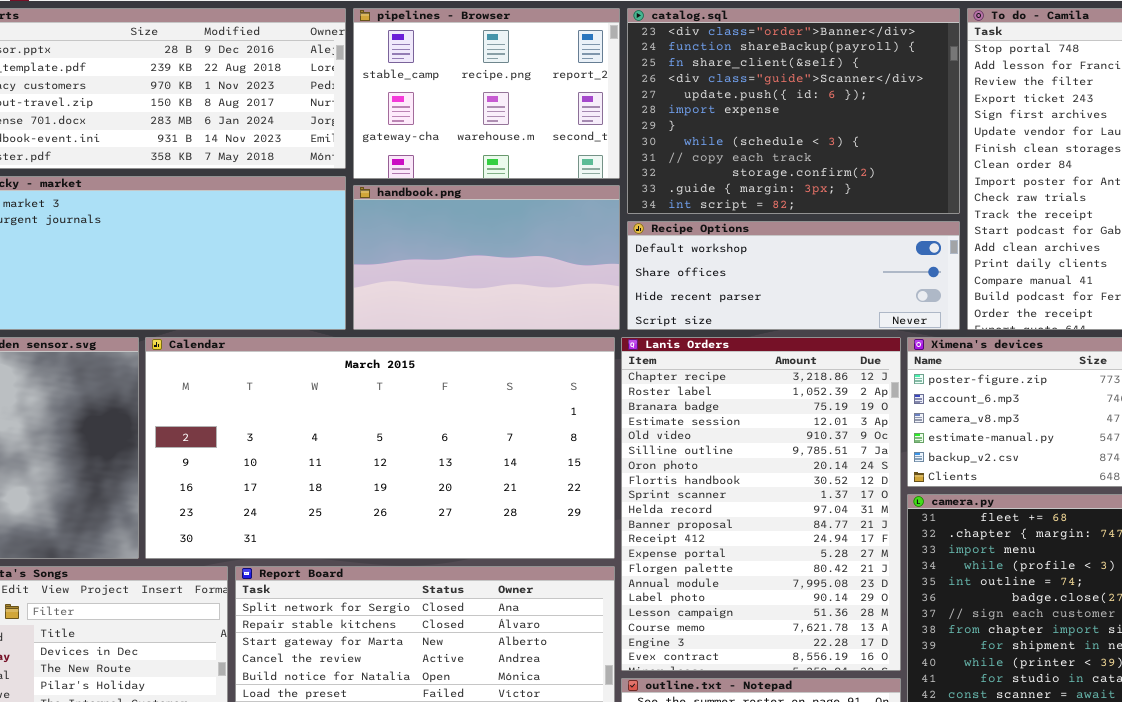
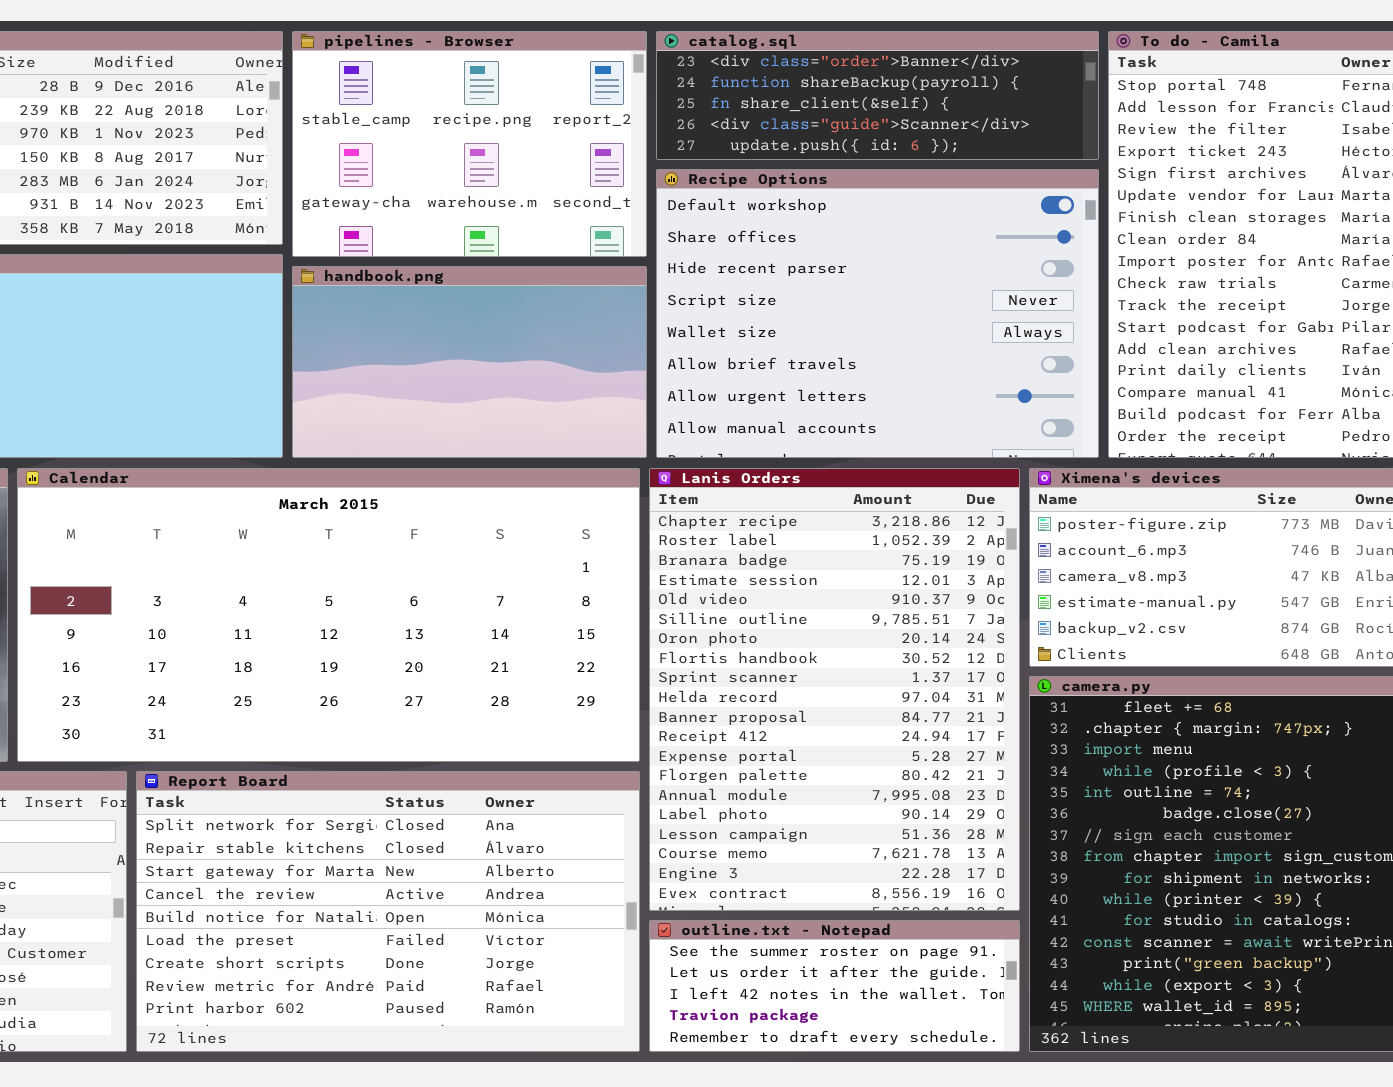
catalog.sql: [627,8,960,214] -> [656,31,1099,160], resized
Recipe Options: [627,221,960,330] -> [656,169,1099,458], resized

